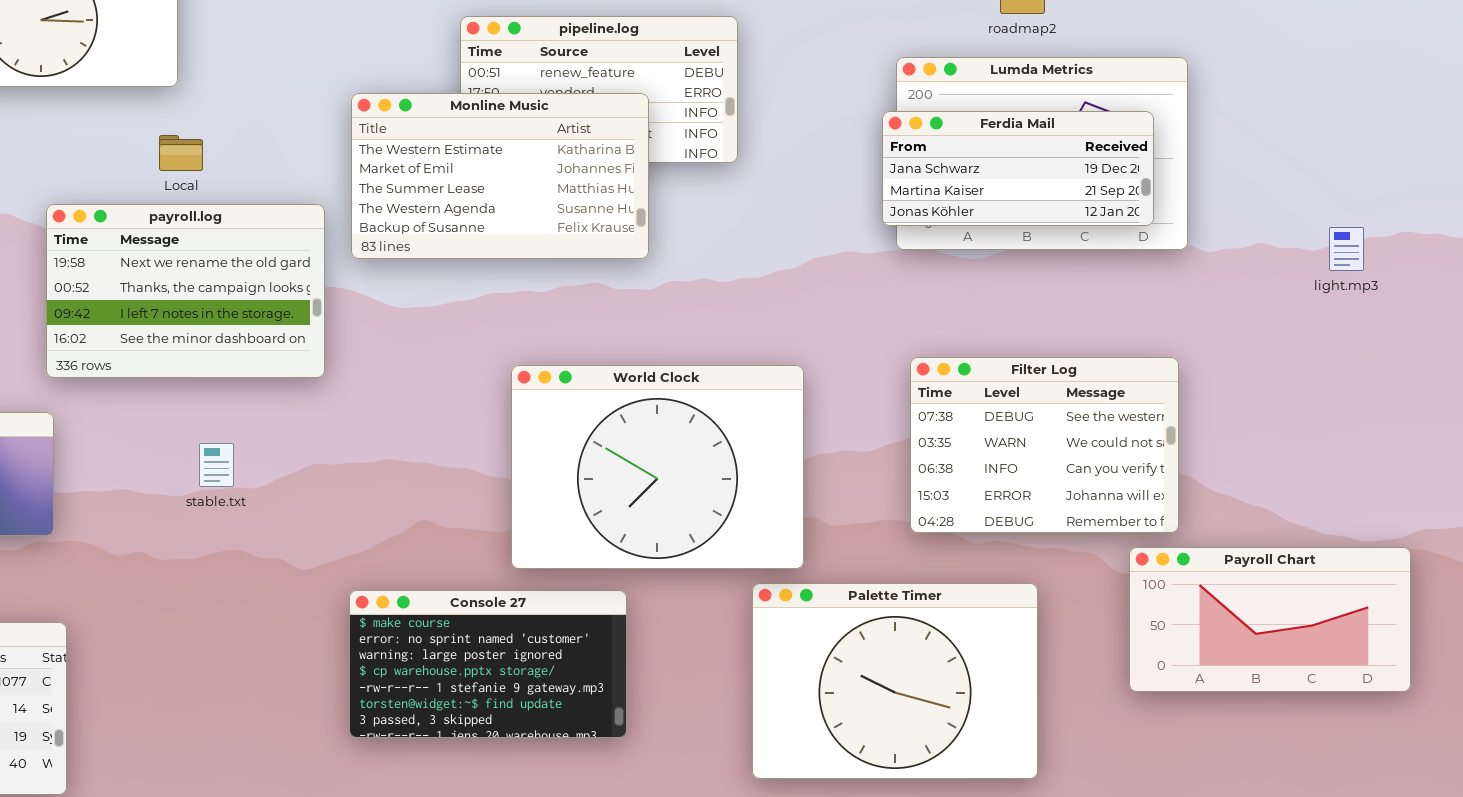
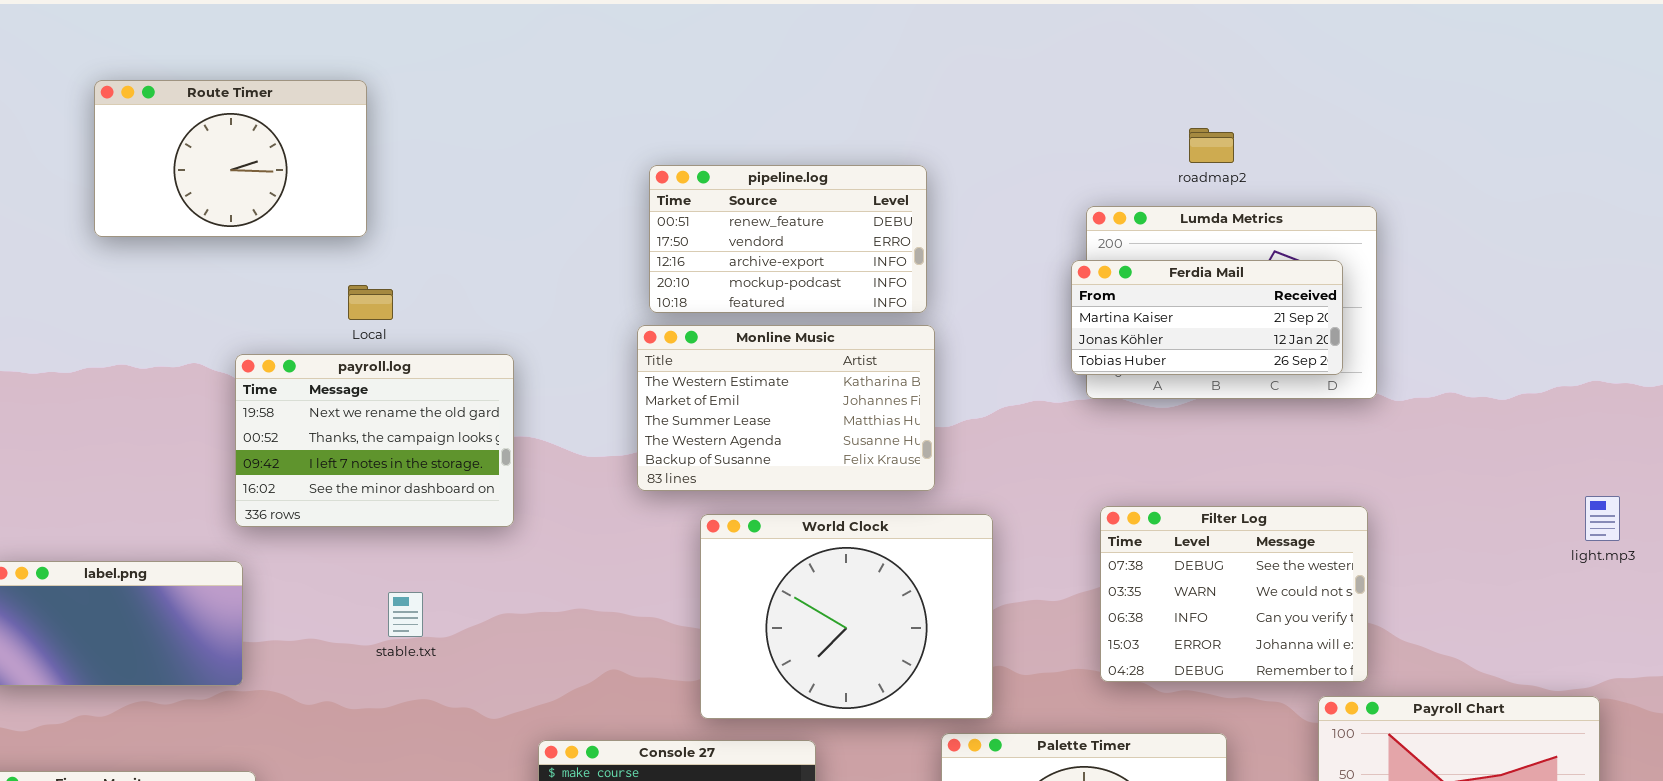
Monline Music: [351,93,649,259] -> [637,325,935,491], moved
Ferdia Mail: [882,111,1154,226] -> [1071,260,1343,375], scrolled down 1 row
light.mp3: [1329,227,1364,271] -> [1585,496,1620,541], moved

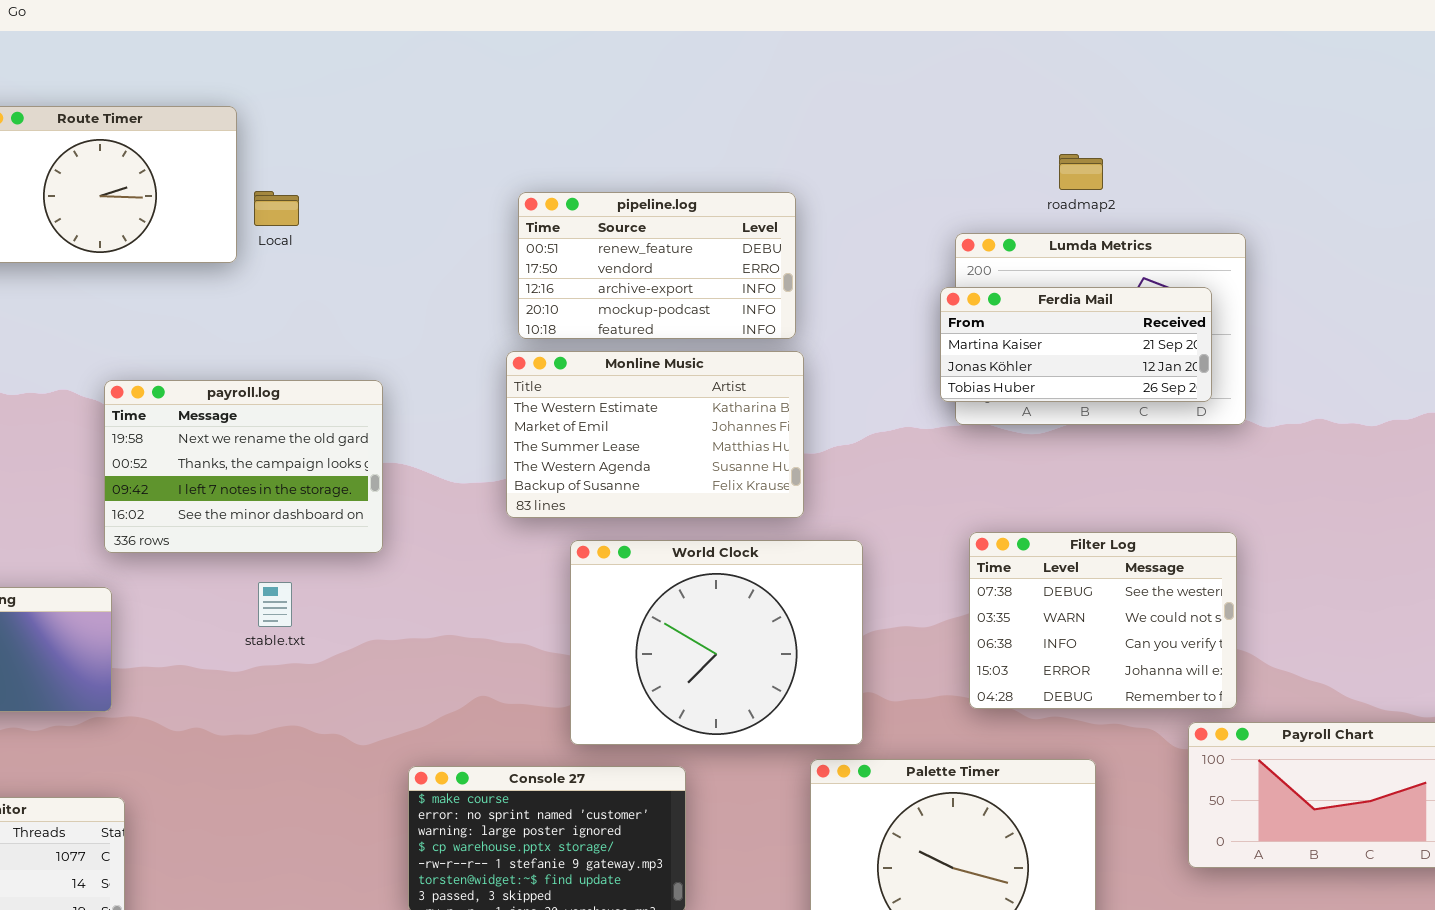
Local: [348,285,393,320] -> [254,191,299,226], moved
stable.txt: [388,592,423,637] -> [258,582,292,627], moved

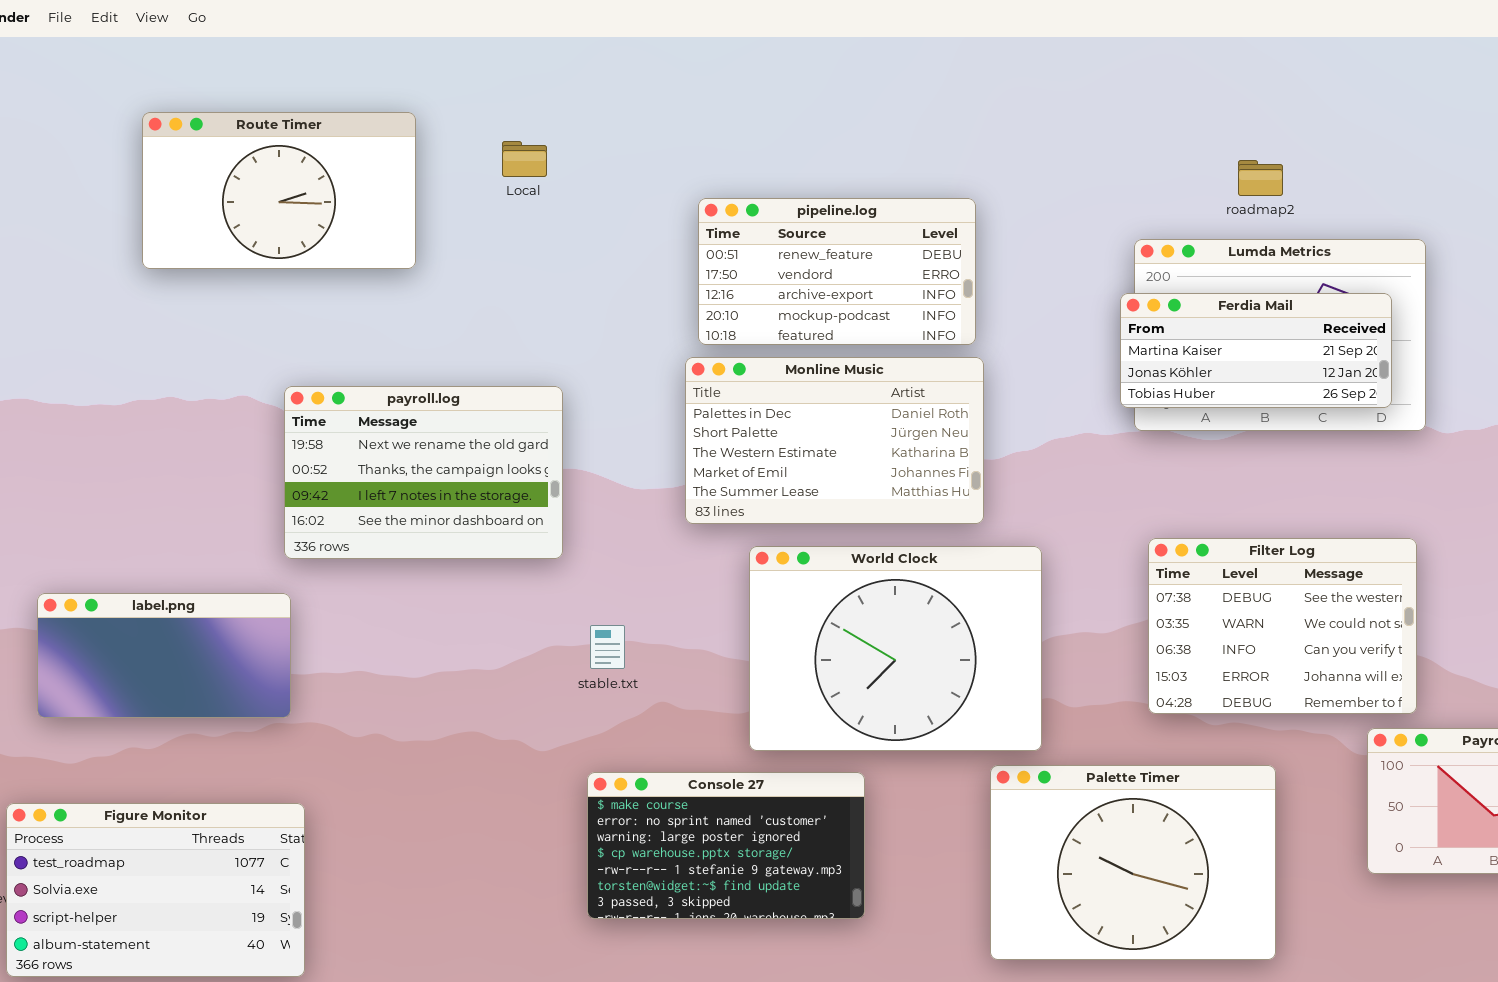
Local: [254,191,299,226] -> [502,141,547,177], moved
Monline Music: [506,351,804,518] -> [685,357,984,524], scrolled up 2 rows
stable.txt: [258,582,292,627] -> [590,625,625,669], moved

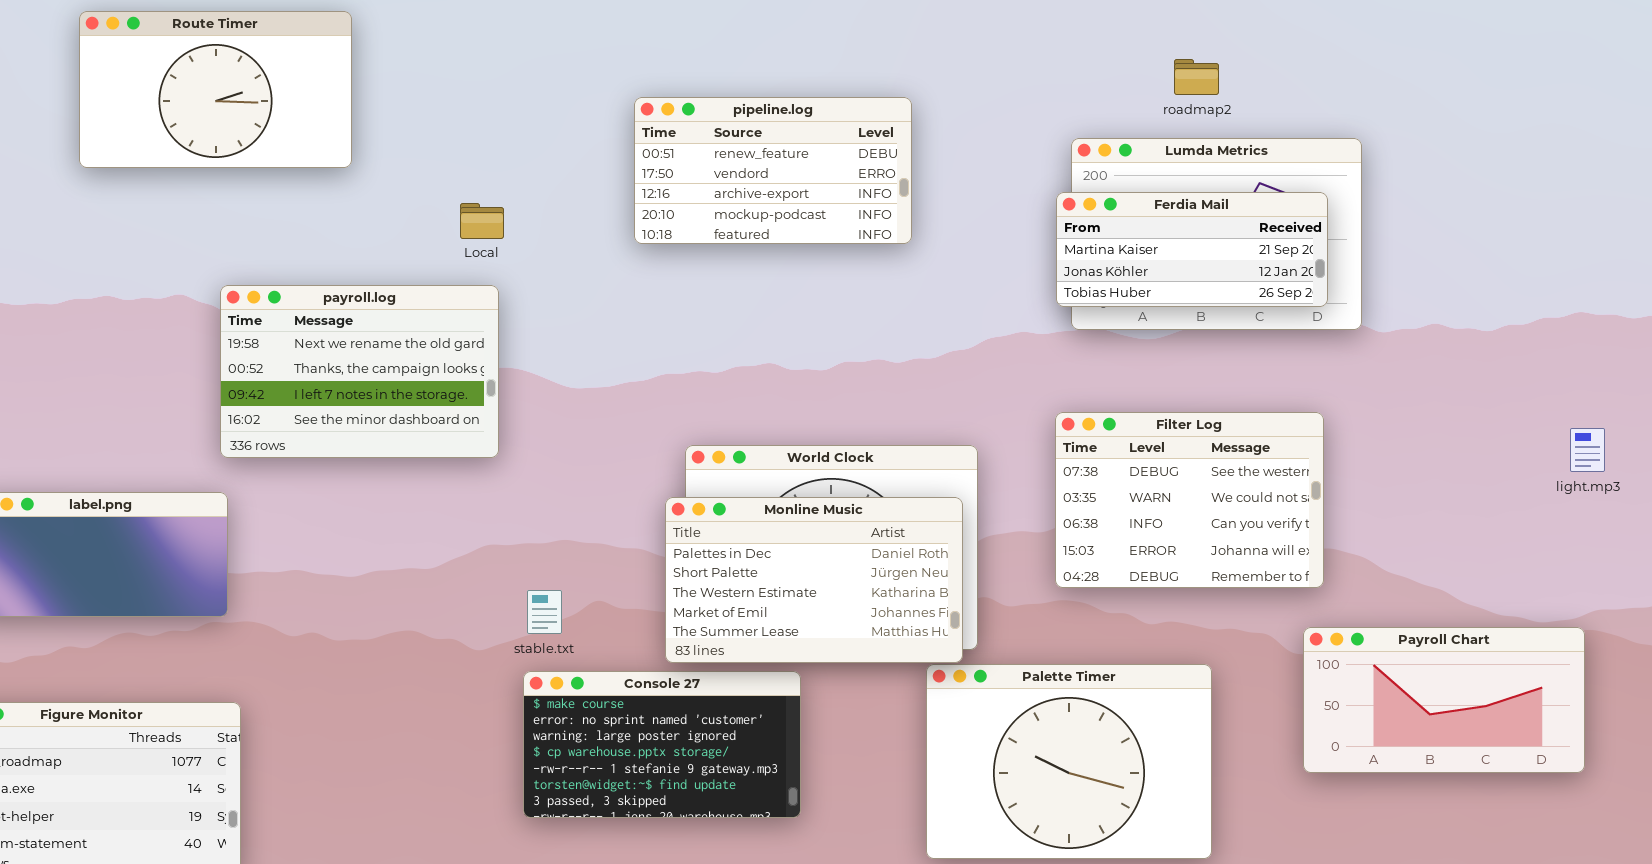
Local: [502,141,547,177] -> [460,203,504,239], moved
Monline Music: [685,357,984,524] -> [665,497,963,663], moved
Filter Log: [1148,538,1417,714] -> [1055,412,1324,588], moved
stable.txt: [590,625,625,669] -> [527,590,562,634], moved

